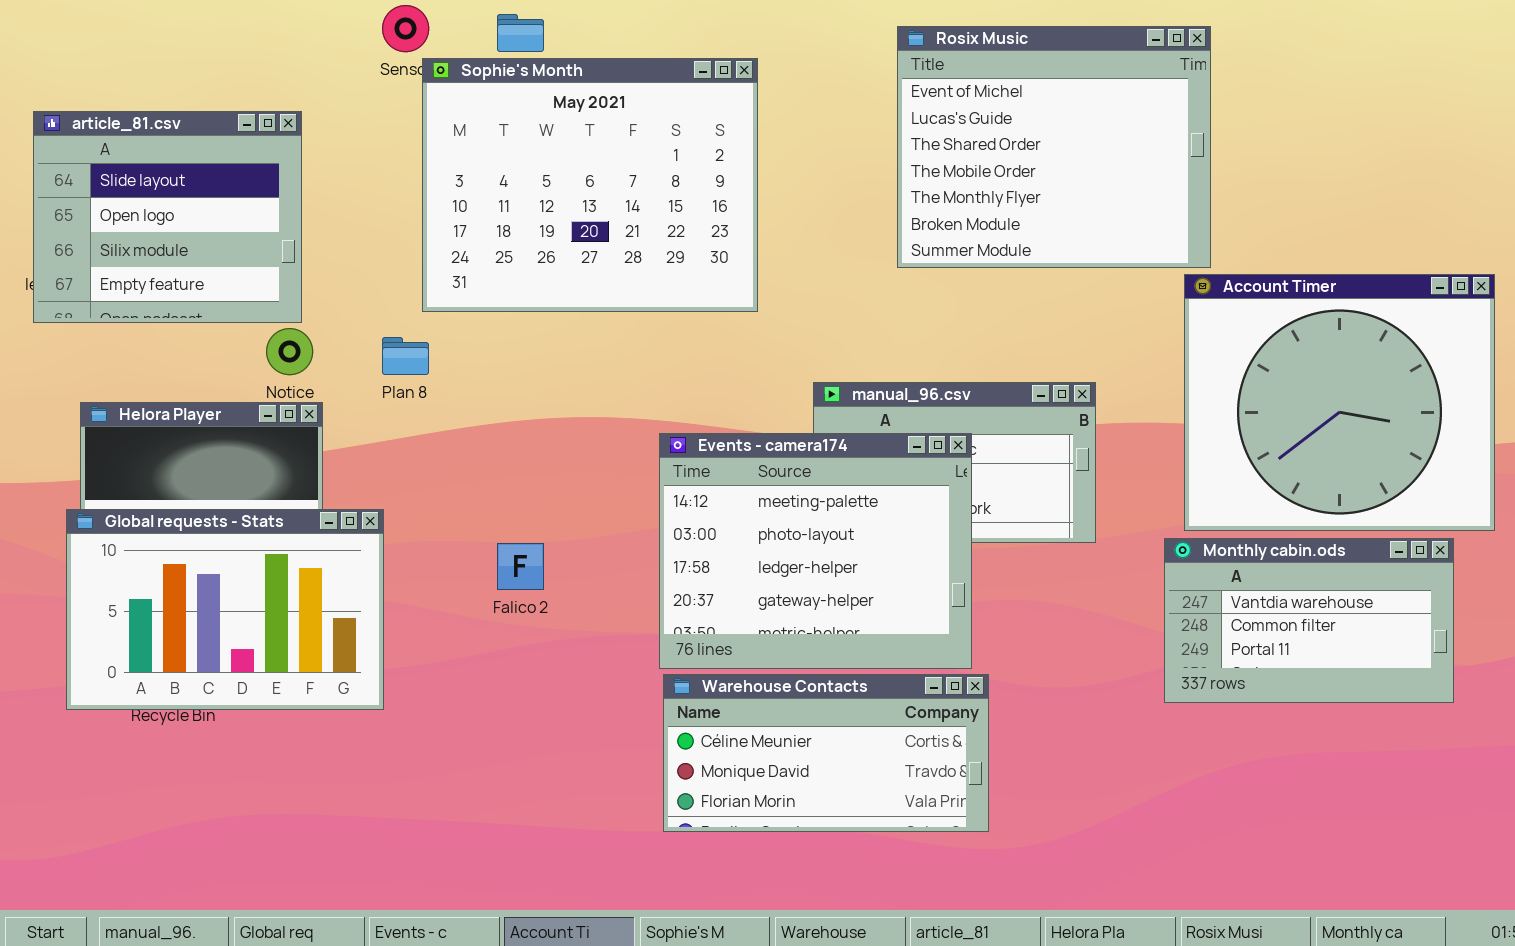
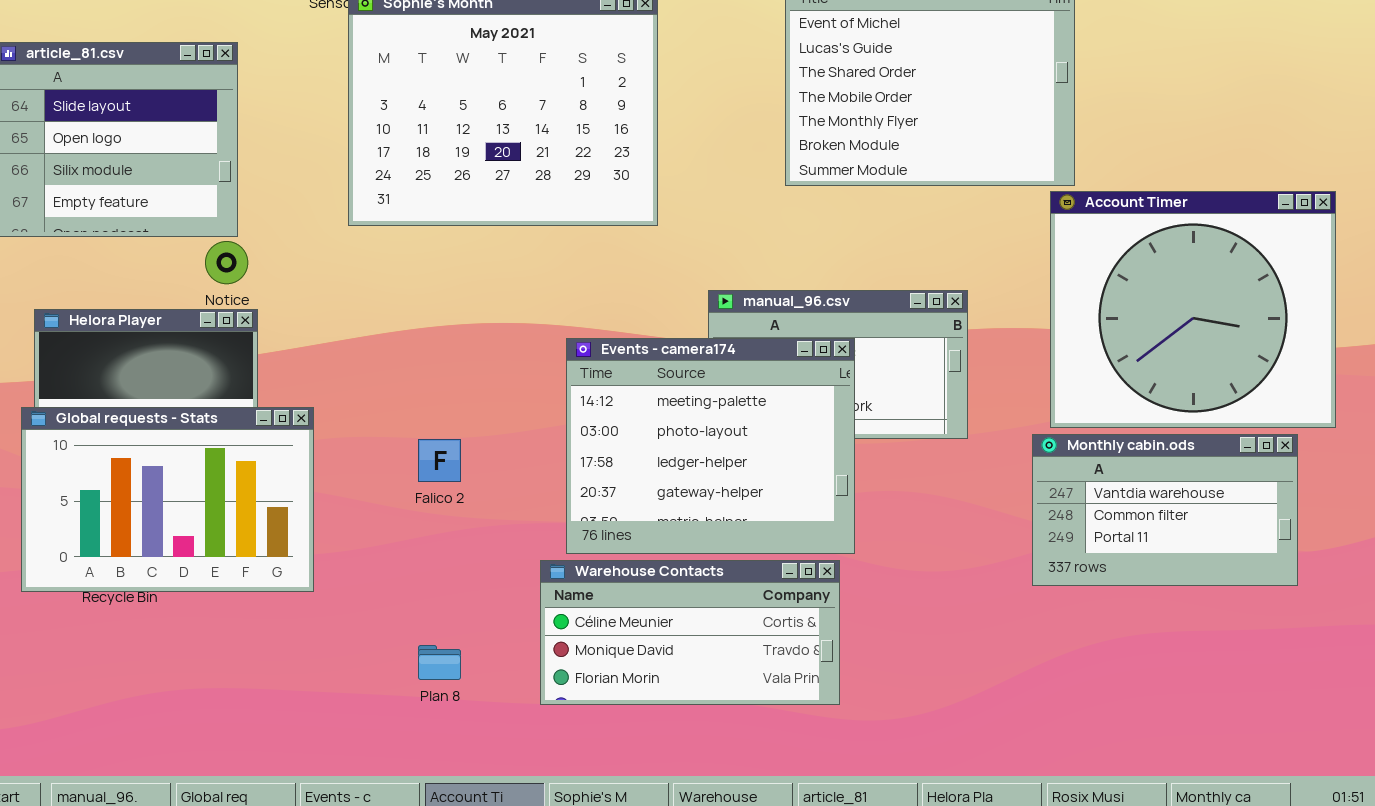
Plan 8: [382,337,429,375] -> [418,645,461,680], moved
Warehouse Contacts: [663,674,989,832] -> [540,560,840,705], moved

